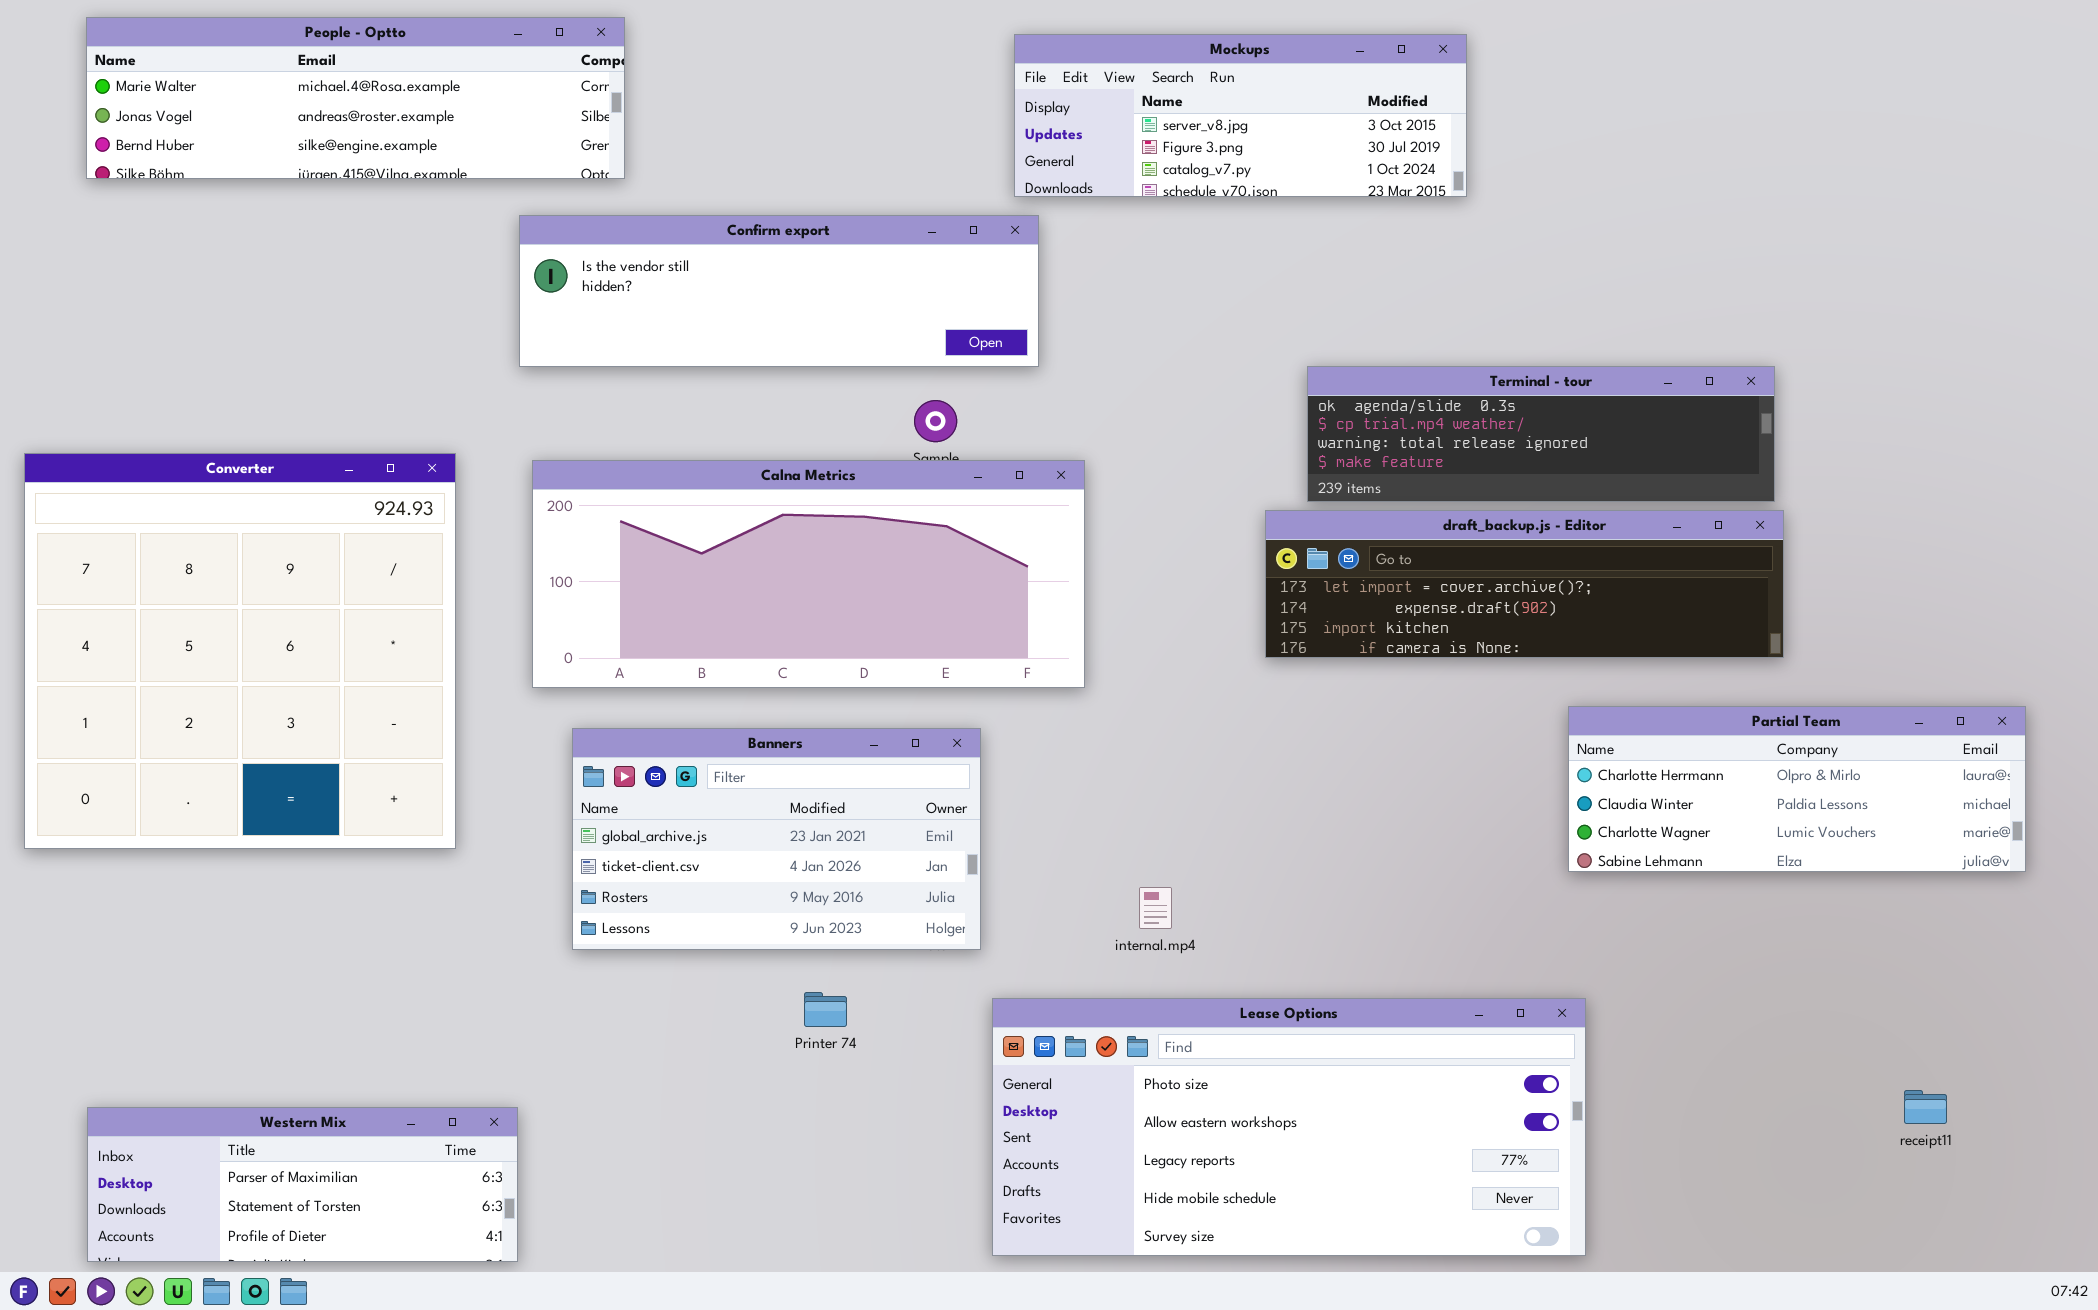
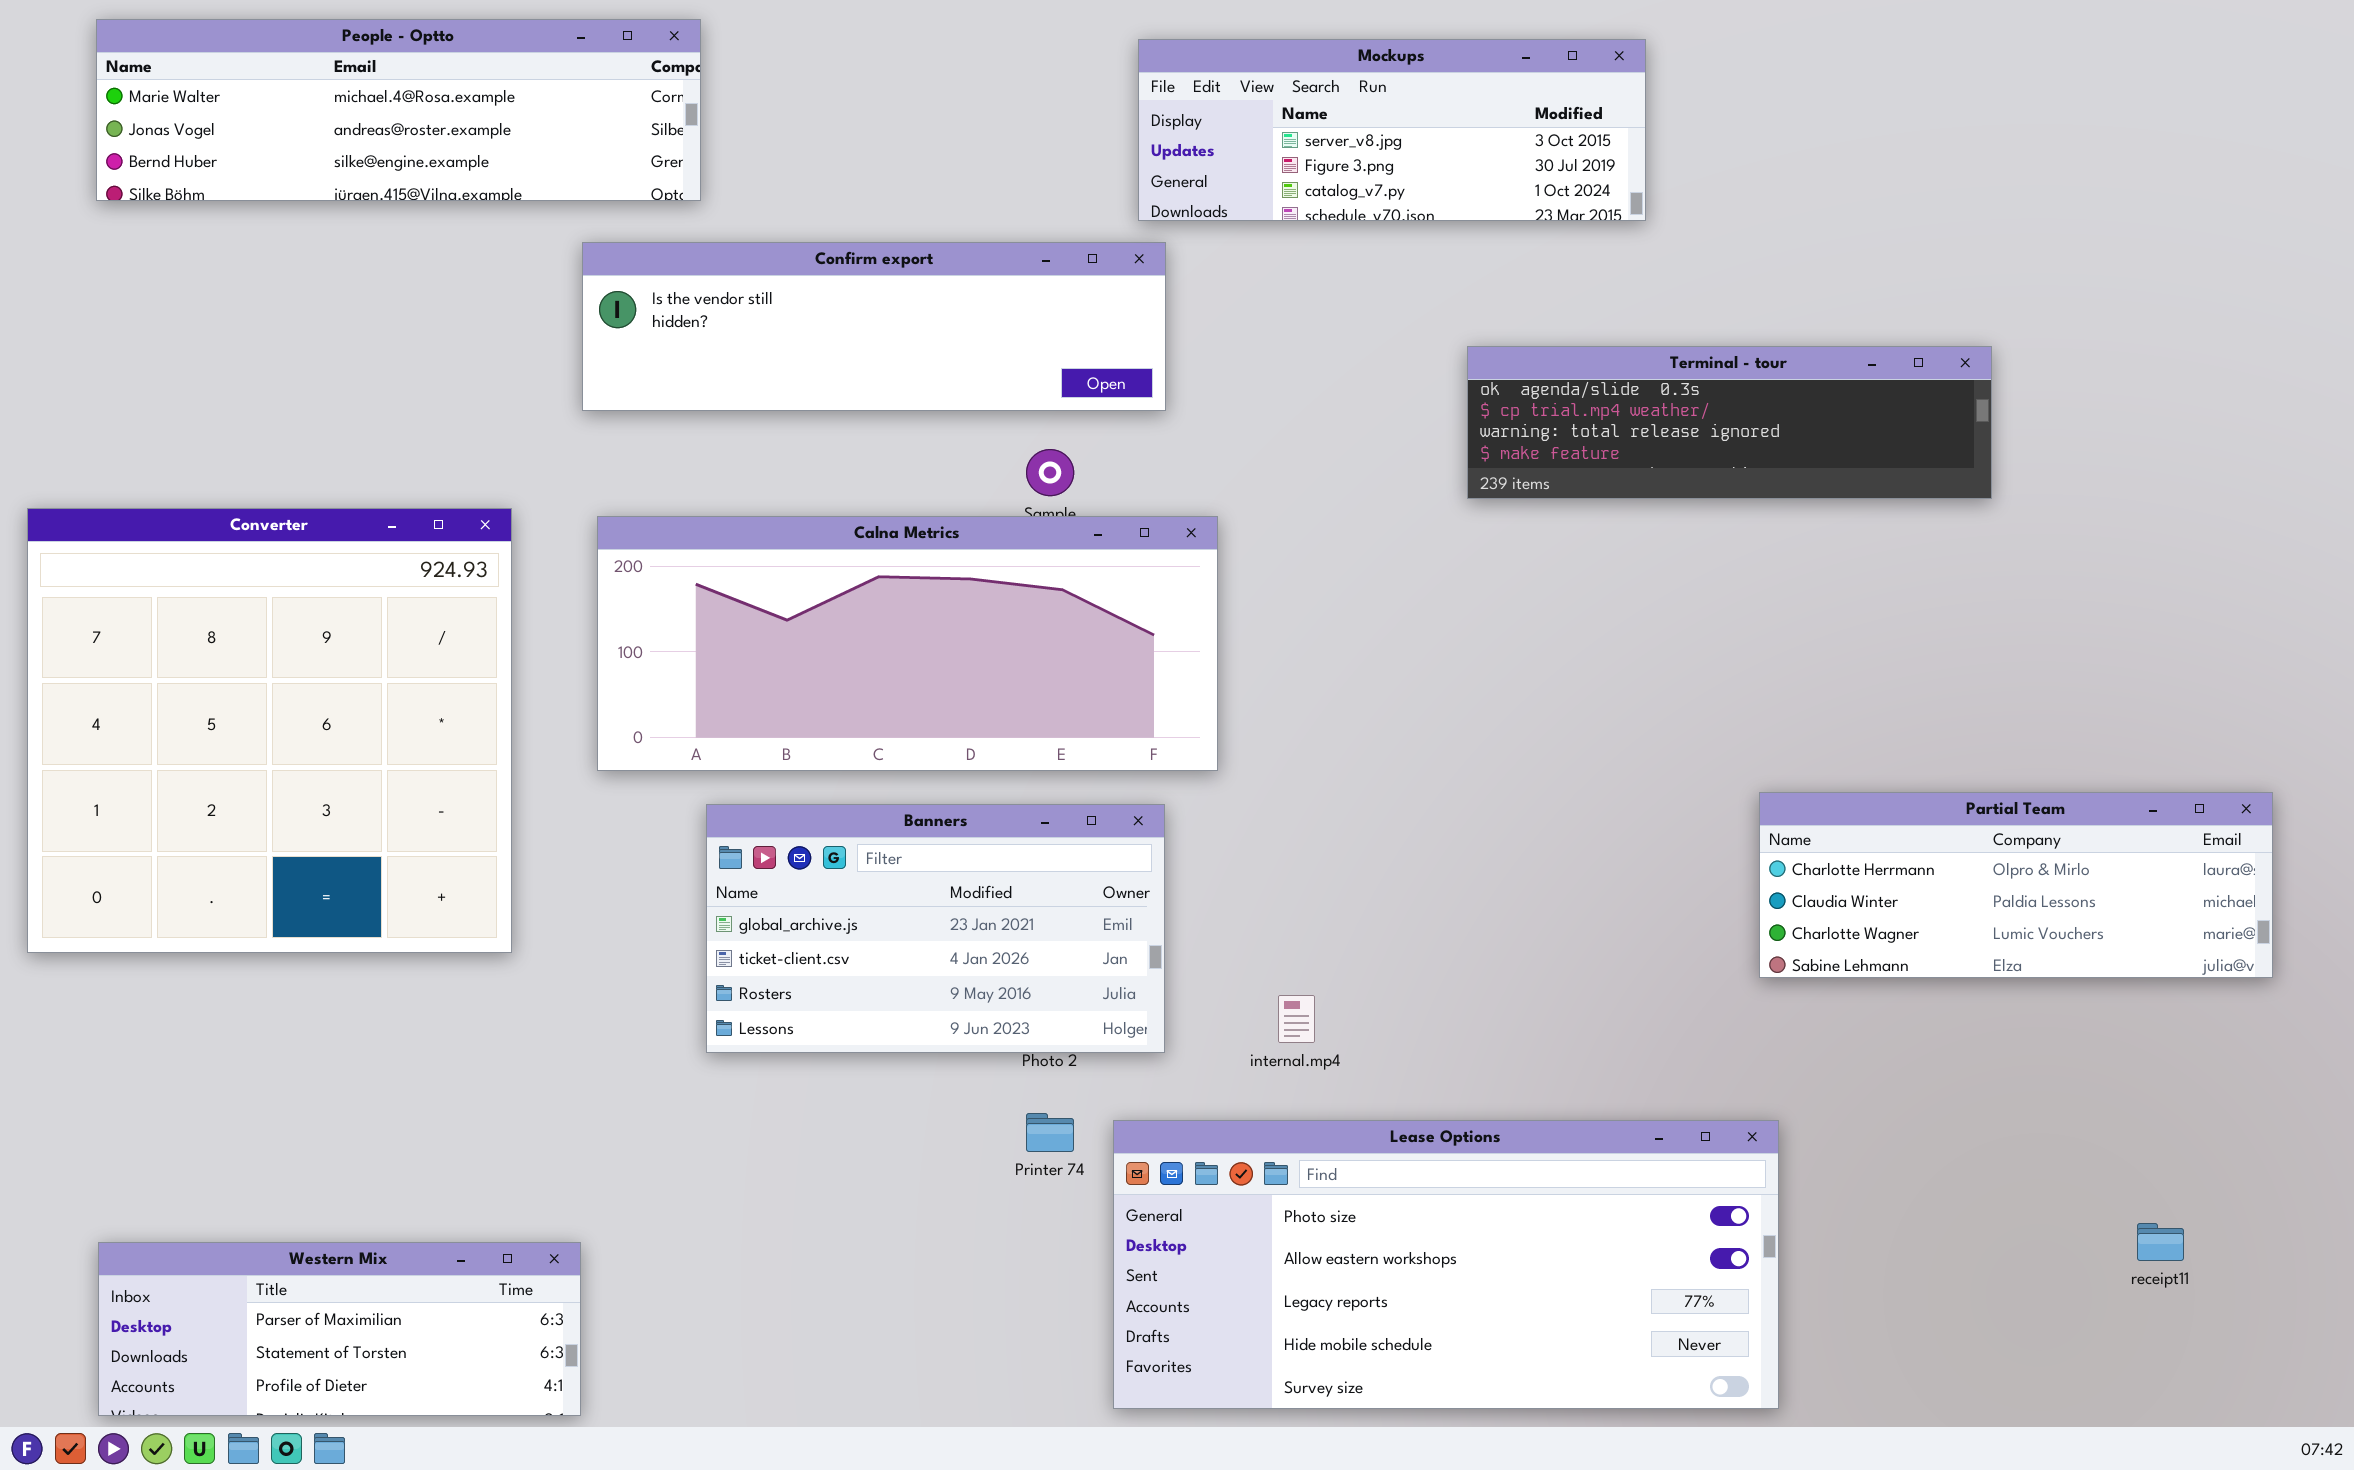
Terminal - tour: [1307,366,1775,502] -> [1467,346,1992,499], moved
draft_backup.js - Editor: [1265,510,1784,658] -> none, closed
Banners: [572,728,981,950] -> [706,804,1165,1053], moved
Printer 74: [804,992,847,1027] -> [1026,1113,1074,1152], moved

